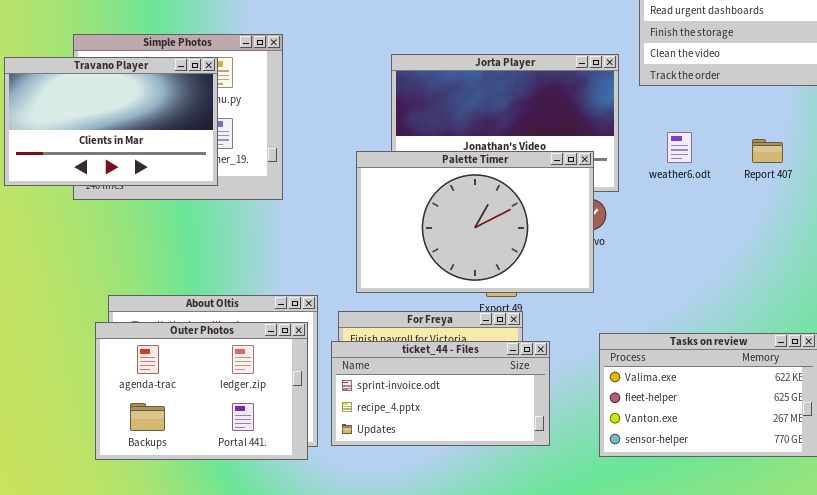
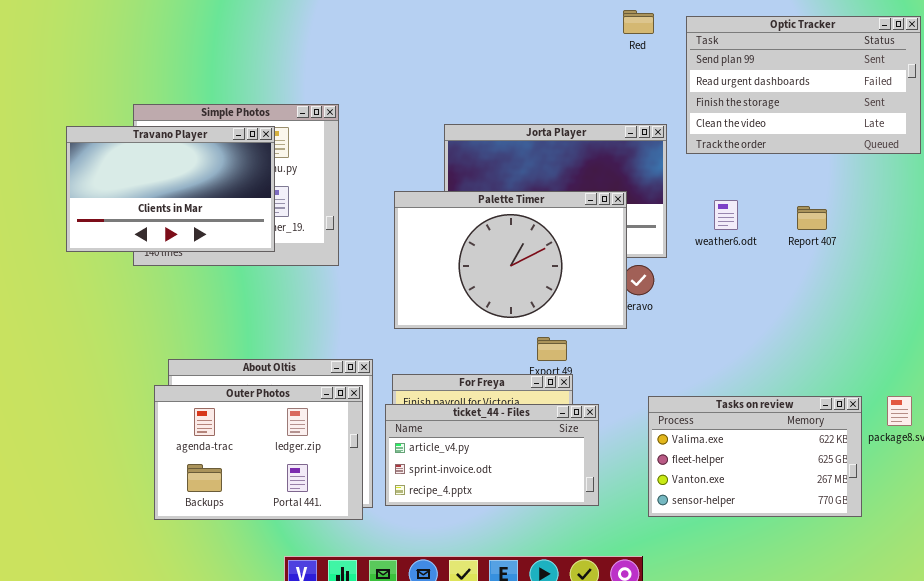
Palette Timer: [356,151,594,293] -> [394,191,627,329], moved
ticket_44 - Files: [331,341,550,446] -> [385,404,599,506], scrolled up 1 row

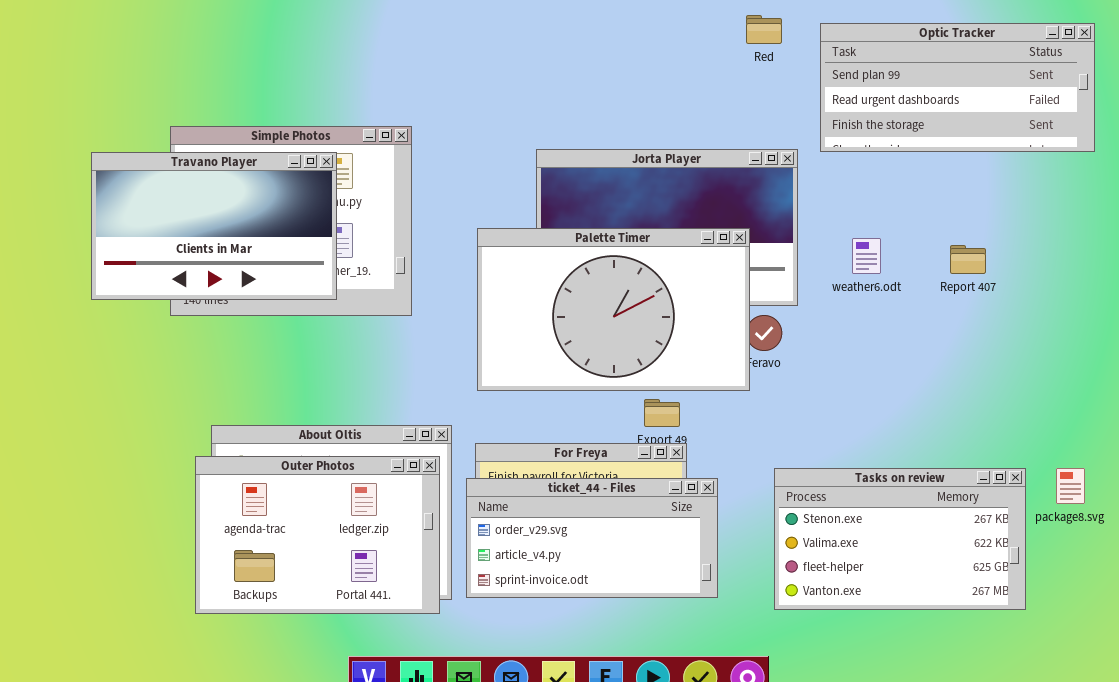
Optic Tracker: [686,16,921,154] -> [820,23,1095,152], resized
Tasks on review: [648,396,862,517] -> [774,468,1026,610], scrolled up 1 row
ticket_44 - Files: [385,404,599,506] -> [466,478,718,598], scrolled up 1 row

